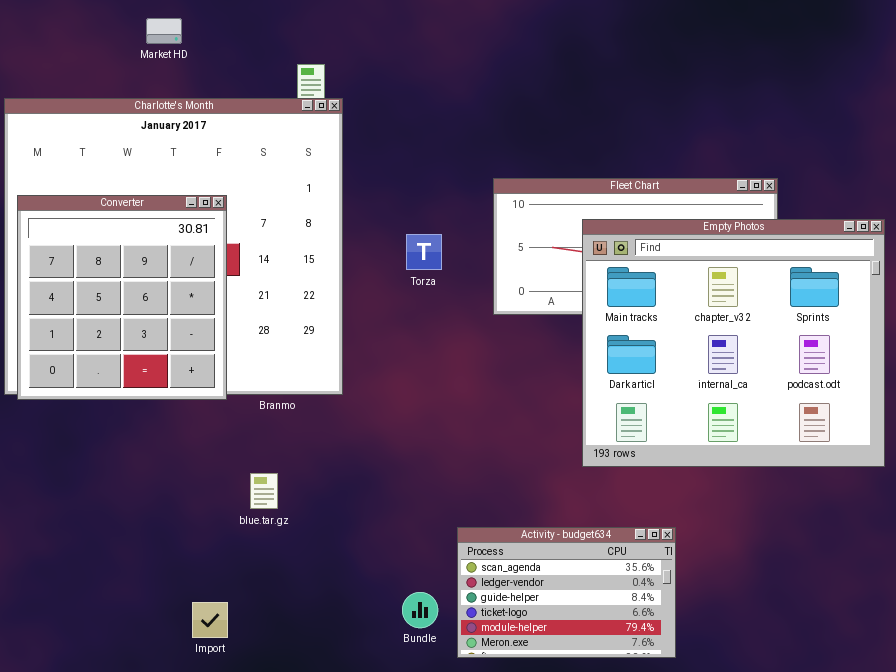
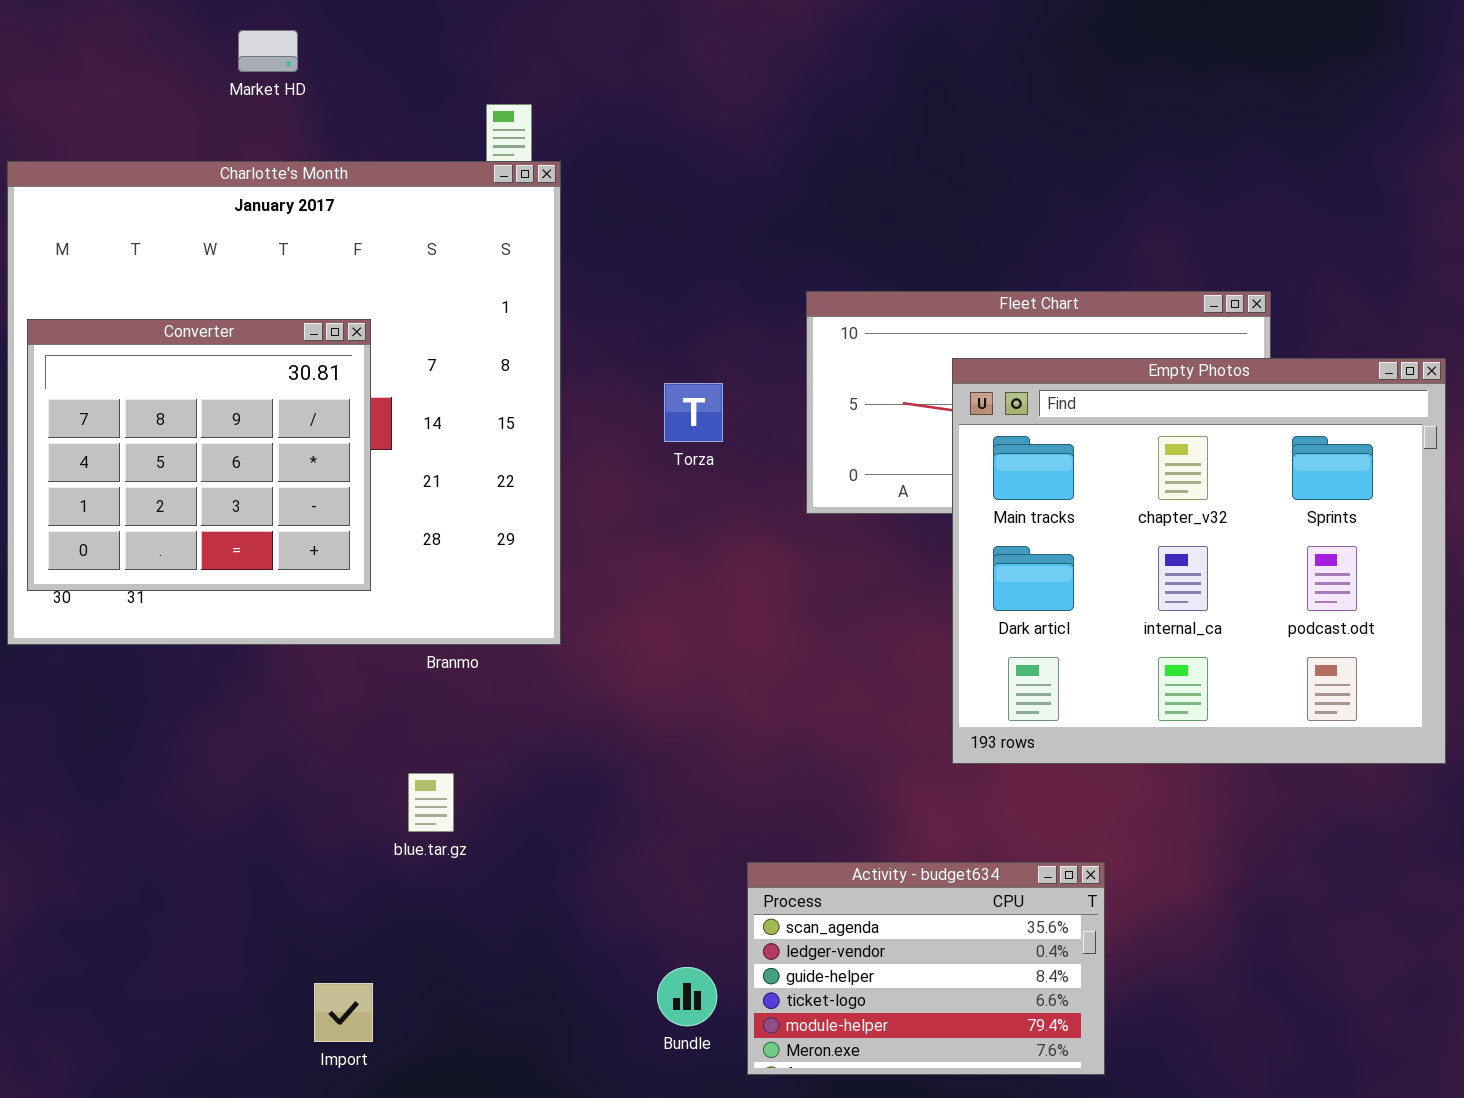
Converter: [17,195,227,400] -> [27,319,371,591], resized

